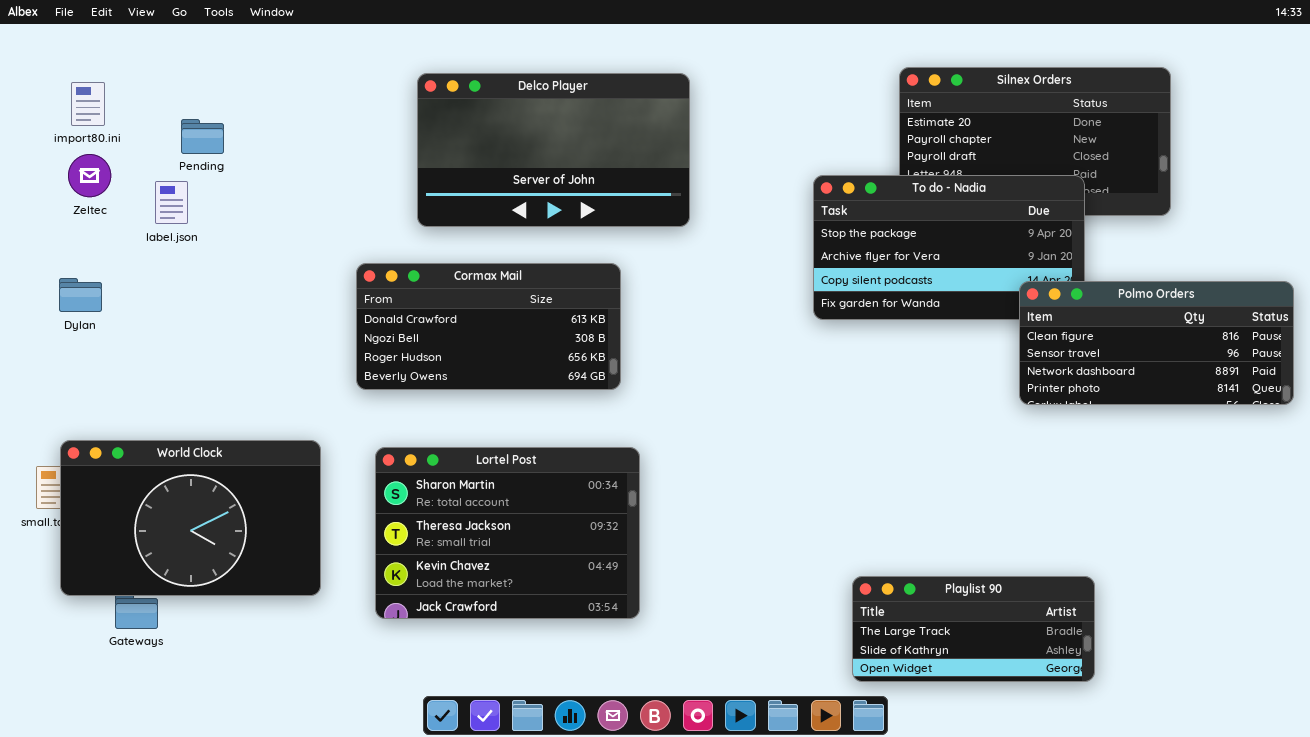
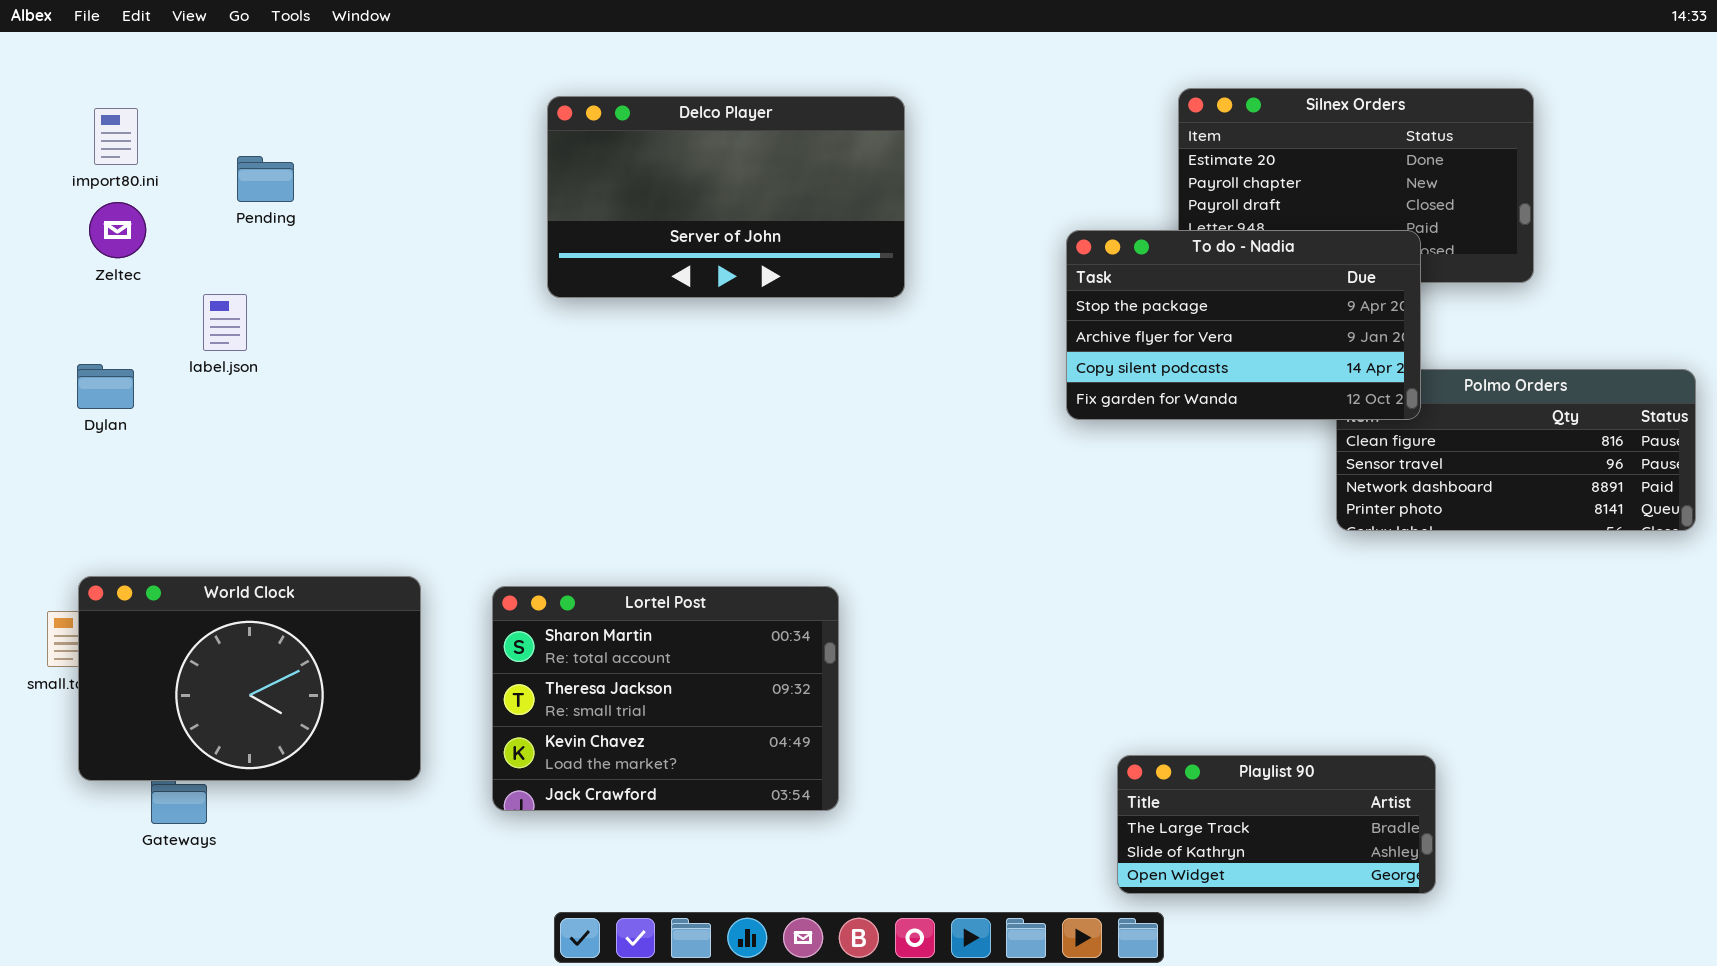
To do - Nadia: [813,175,1085,320] -> [1066,230,1421,420], raised
label.json: [155,181,188,224] -> [203,294,247,351], moved
Cormax Mail: [356,263,621,390] -> none, closed

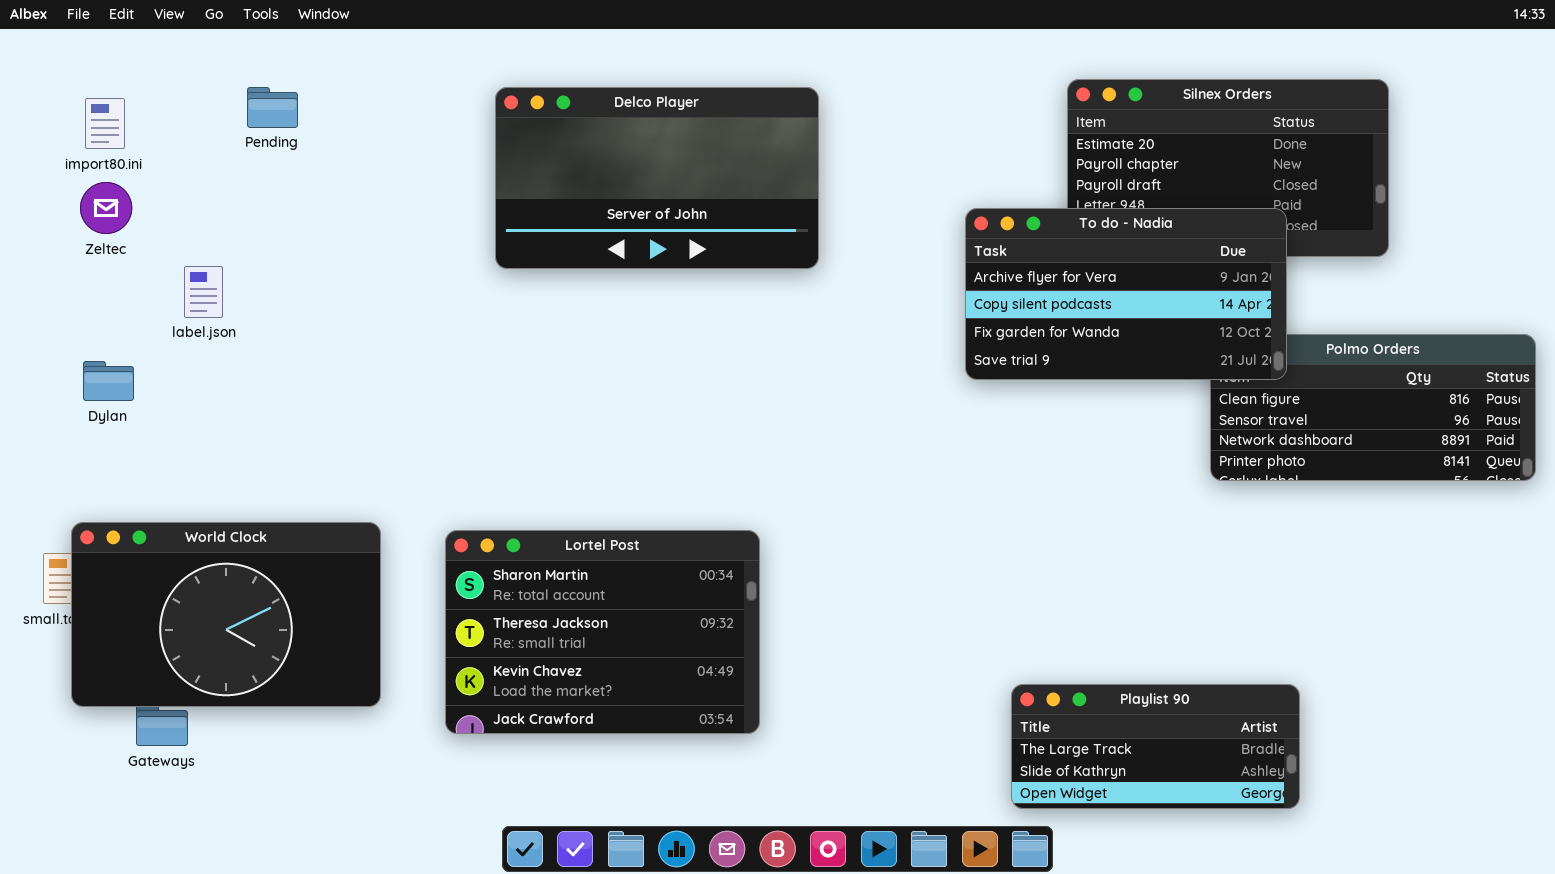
Pending: [237,156,294,202] -> [247,87,298,128], moved
To do - Nadia: [1066,230,1421,420] -> [965,208,1287,380], scrolled down 1 row
Dylan: [77,364,134,409] -> [83,361,134,401], moved

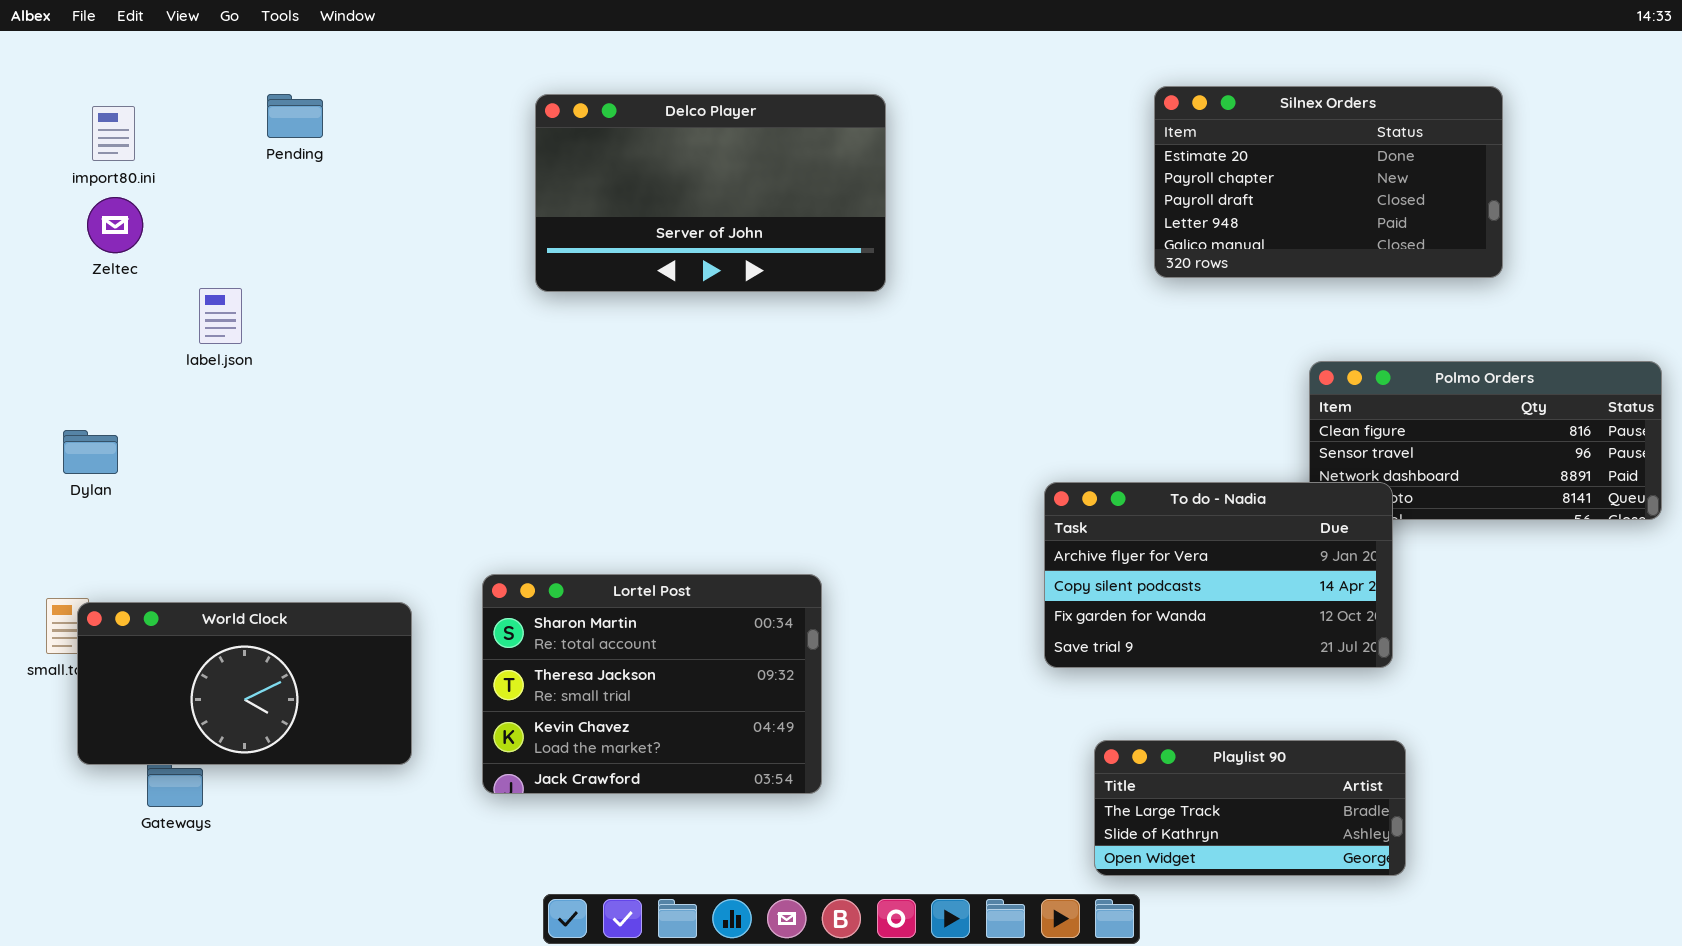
To do - Nadia: [965,208,1287,380] -> [1044,482,1393,668], moved
Dylan: [83,361,134,401] -> [63,430,118,474], moved
World Clock: [71,522,381,707] -> [77,602,412,765], resized

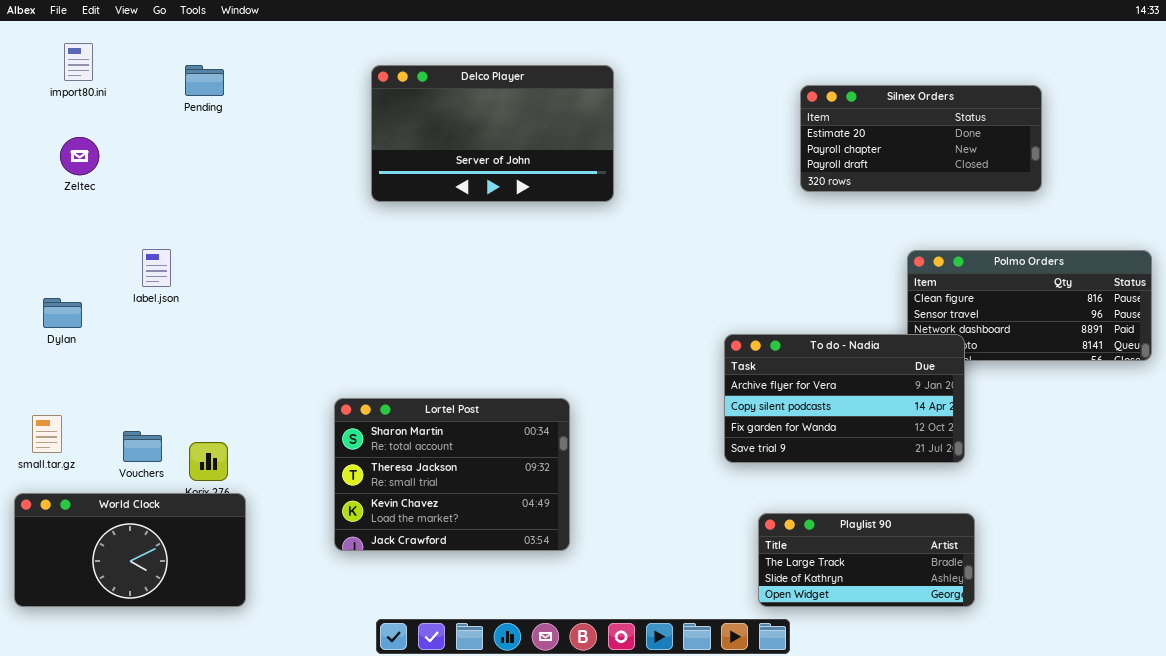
Silnex Orders: [1154,86,1503,278] -> [800,85,1042,192], resized
import80.ini: [92,106,135,161] -> [64,43,93,81], moved
label.json: [199,288,242,344] -> [142,249,171,287], moved
World Clock: [77,602,412,765] -> [14,493,246,607], moved

